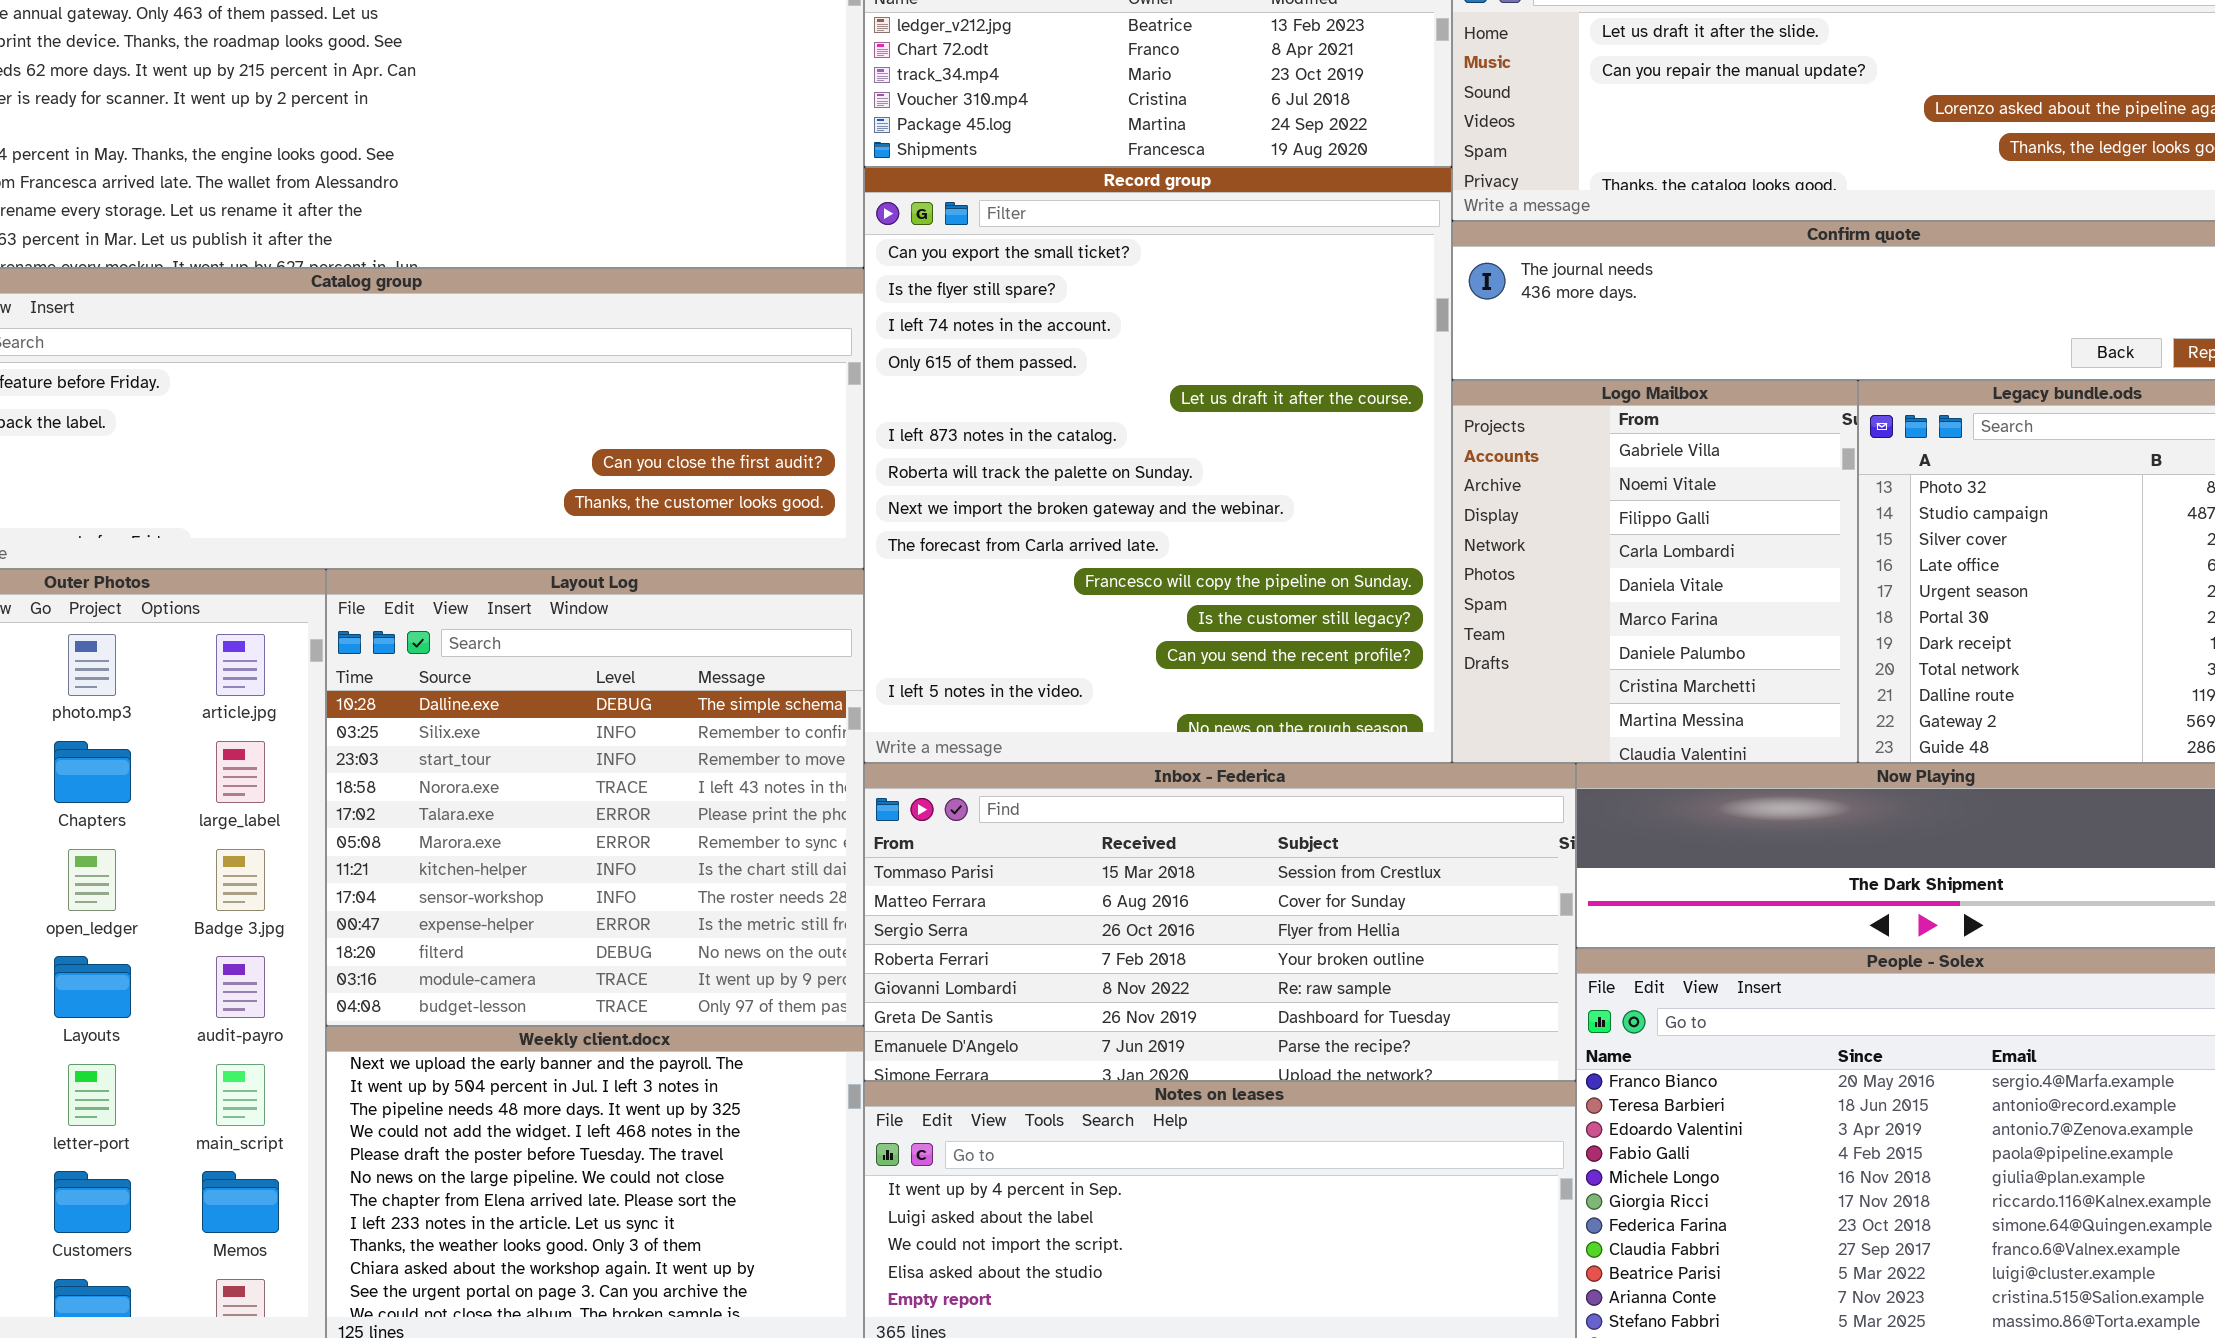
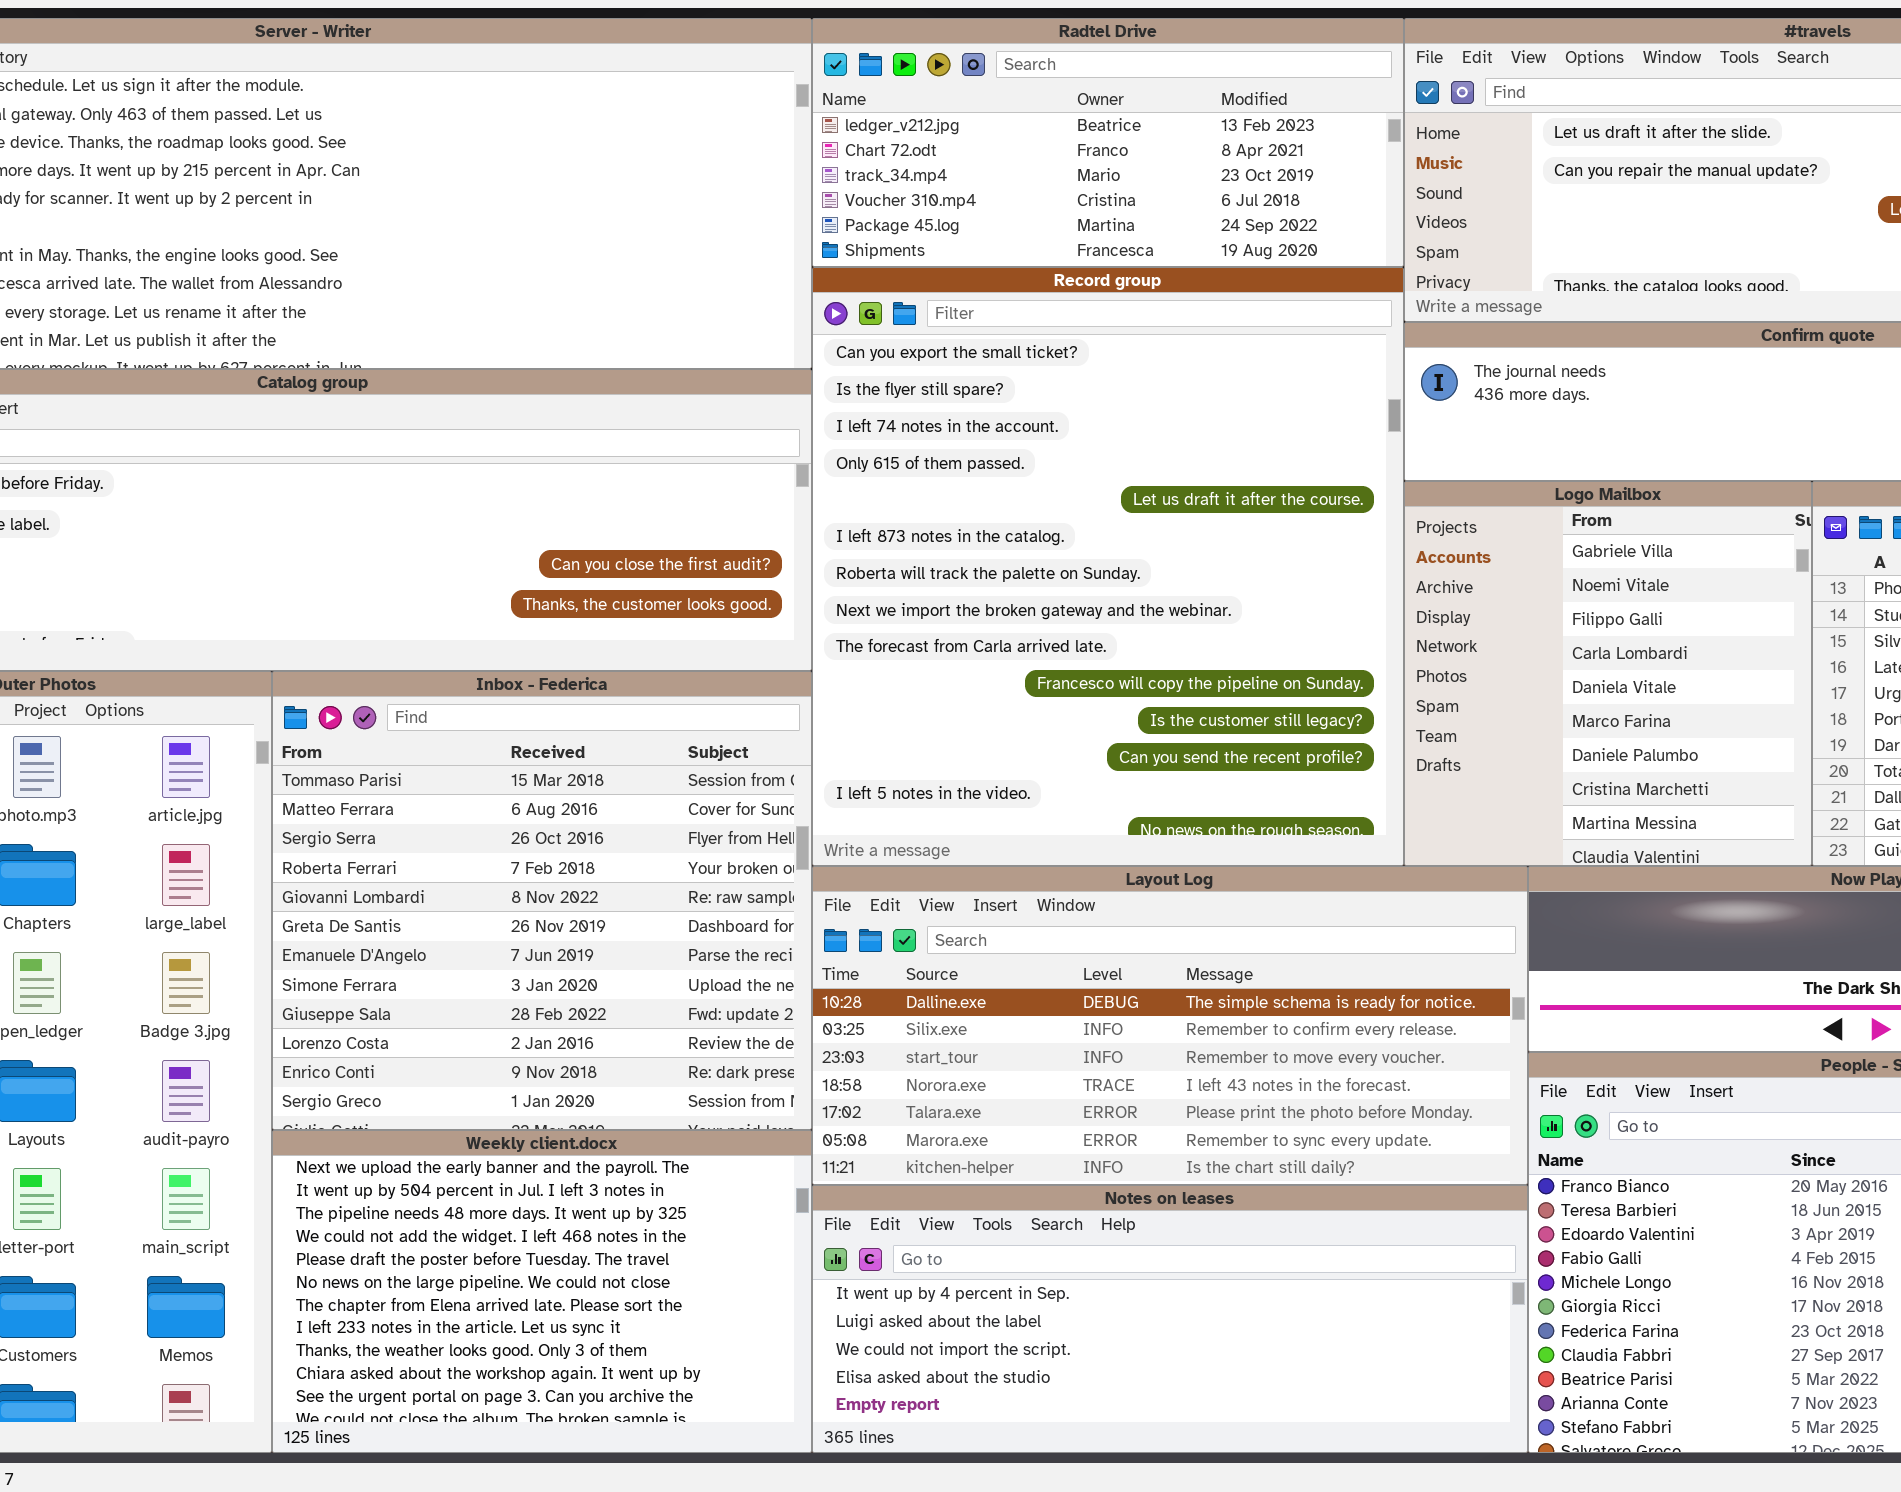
Layout Log: [326,569,864,1026] -> [812,866,1528,1185], moved, resized
Inbox - Federica: [864,763,1576,1081] -> [272,671,812,1130], moved, resized

